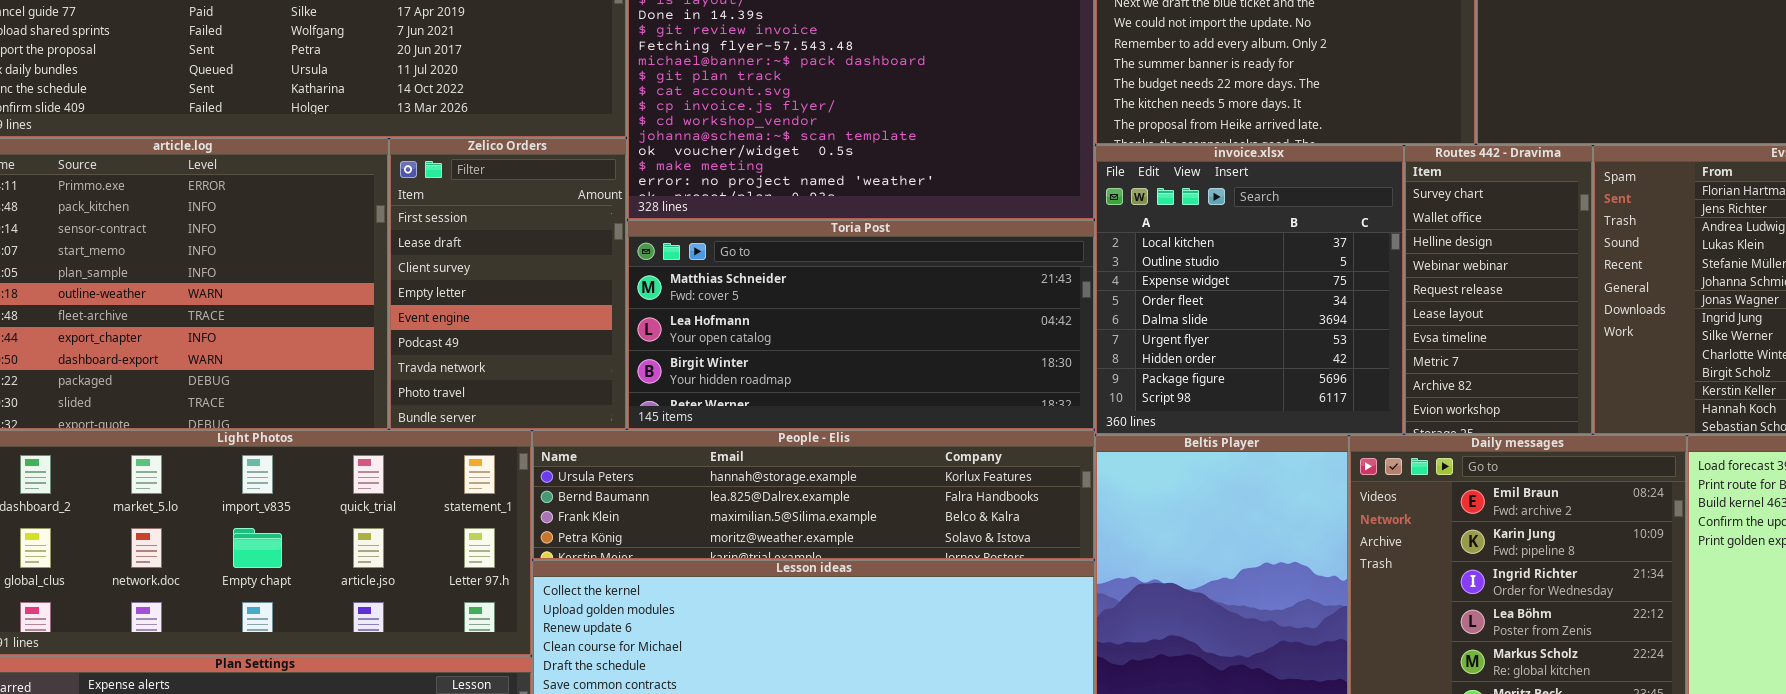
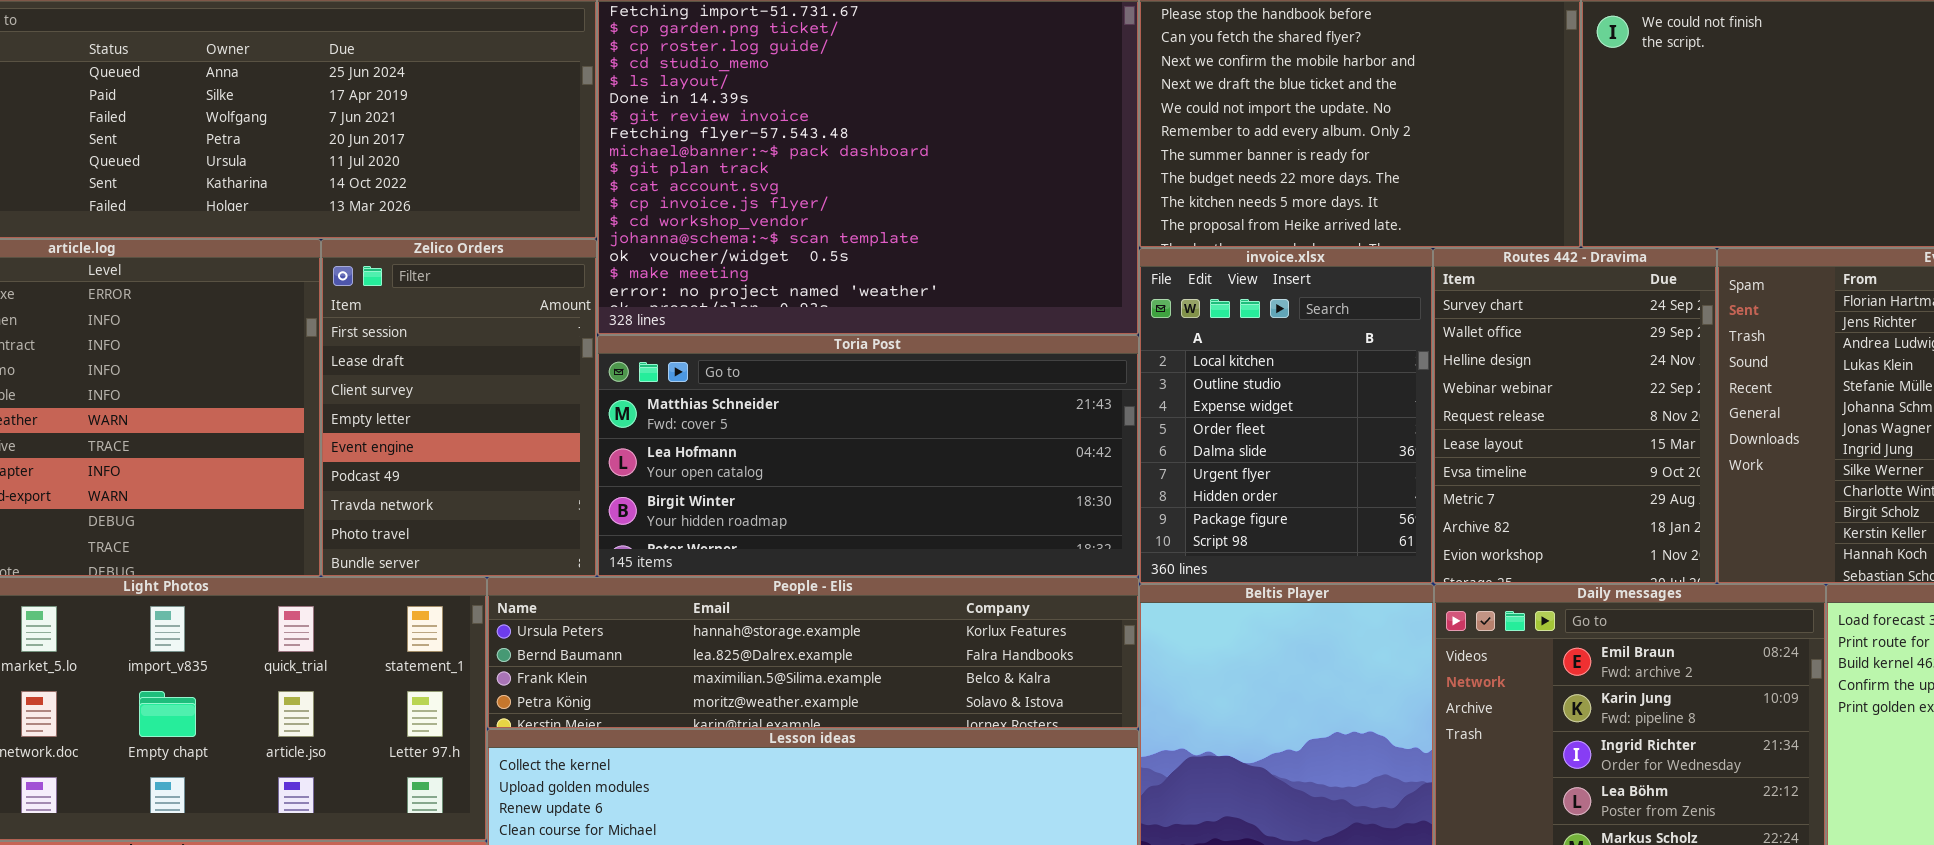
invoice.xlsx: [1095,145,1404,435] -> [1139,248,1433,584], resized
Routes 442 - Dravima: [1404,145,1593,435] -> [1433,248,1717,584], resized

